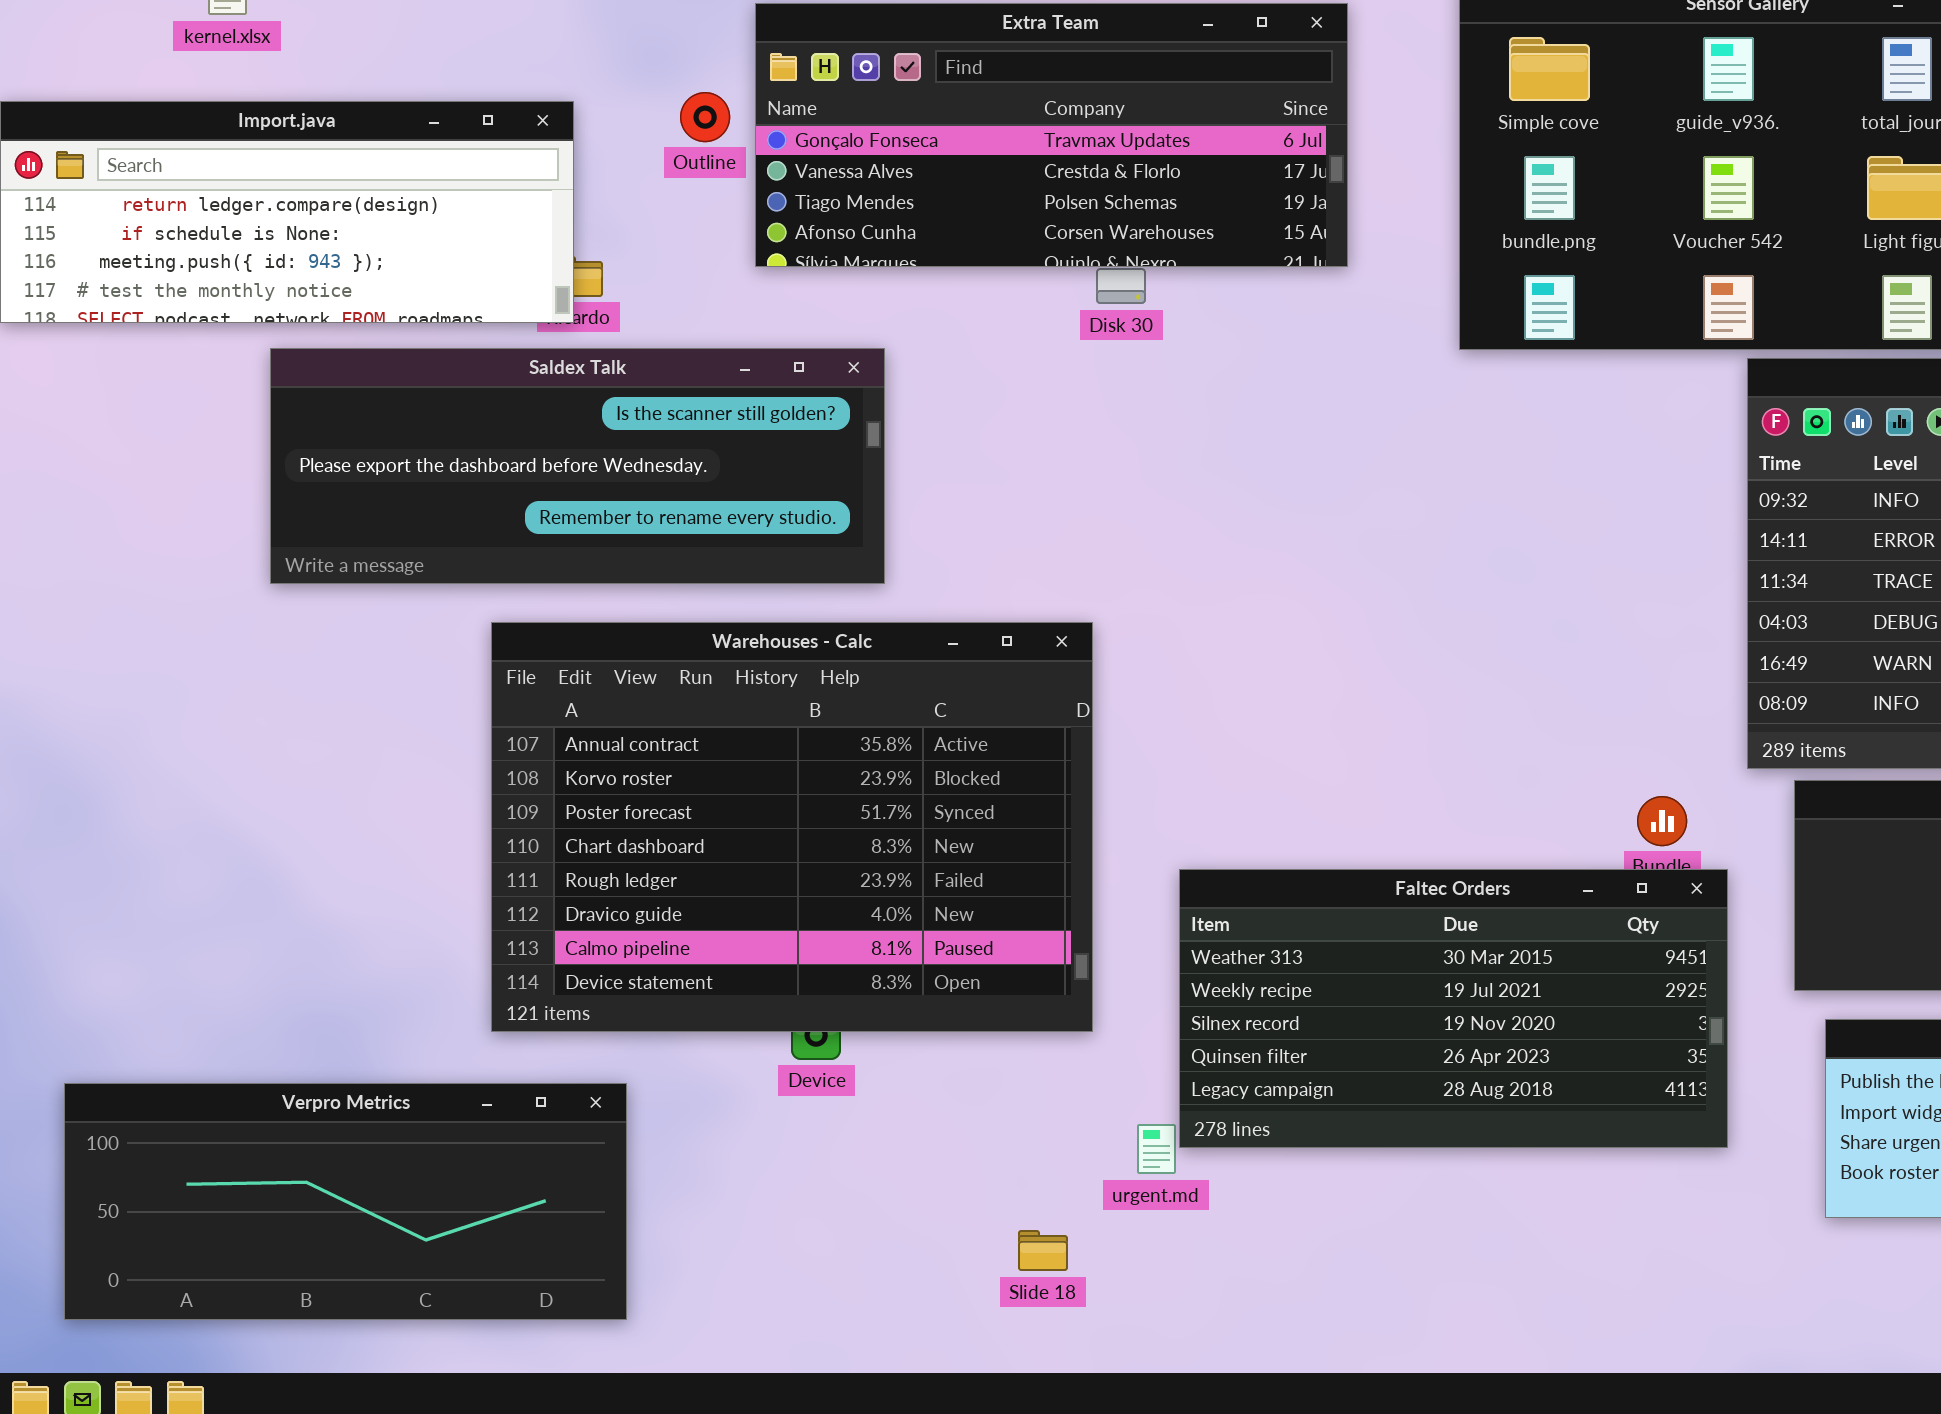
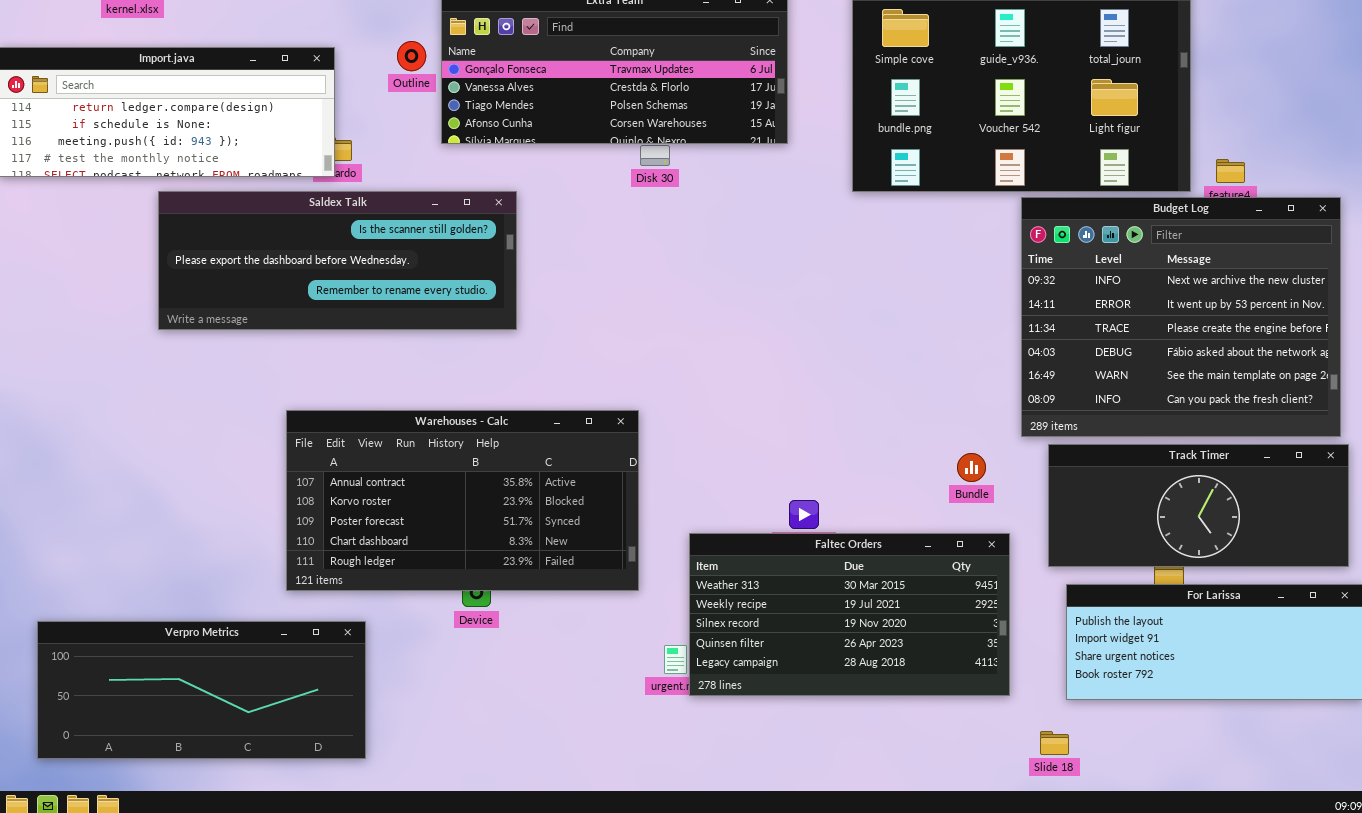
Warehouses - Calc: [491,622,1093,1032] -> [286,410,639,591], resized
Faltec Orders: [1179,869,1728,1148] -> [689,533,1010,696], moved
Slide 18: [1018,1230,1068,1271] -> [1040,731,1069,755], moved

